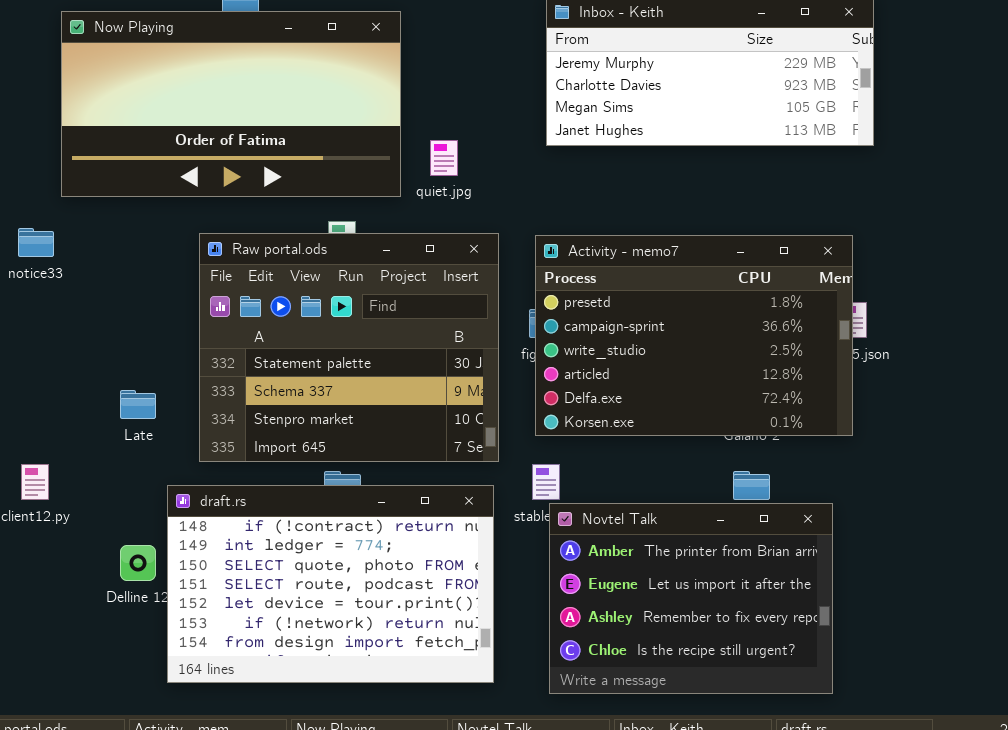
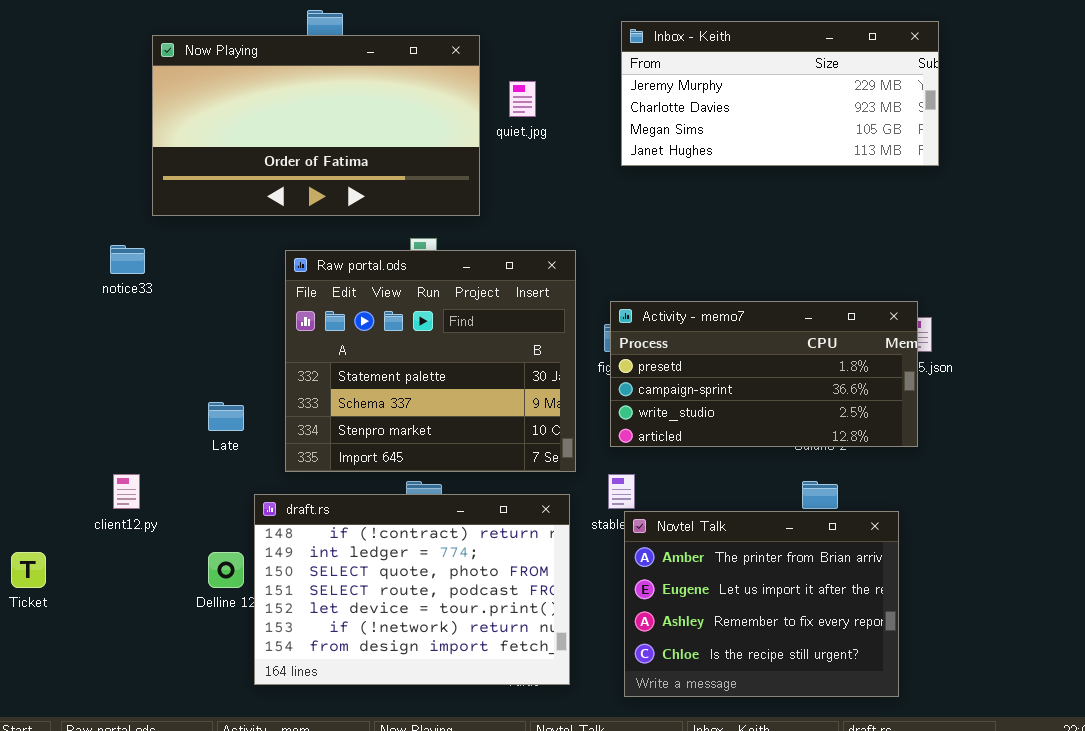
quiet.jpg: [430,140,458,176] -> [509,81,536,117], moved
Activity - memo7: [535,235,853,436] -> [610,301,918,447], resized

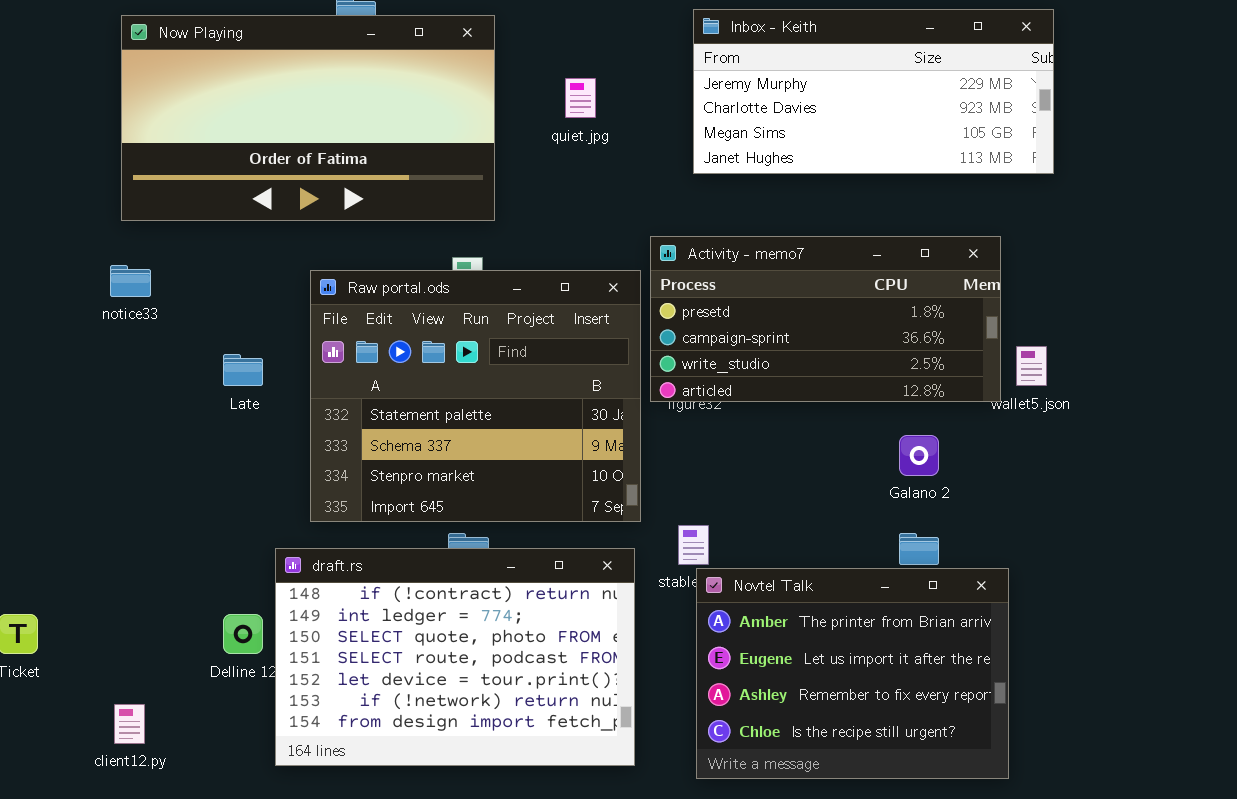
Now Playing: [152,35,480,216] -> [121,15,495,221], moved
Activity - memo7: [610,301,918,447] -> [650,236,1001,402], moved
Late: [208,402,244,431] -> [223,354,263,386], moved
client12.py: [113,474,140,509] -> [114,704,145,744], moved

